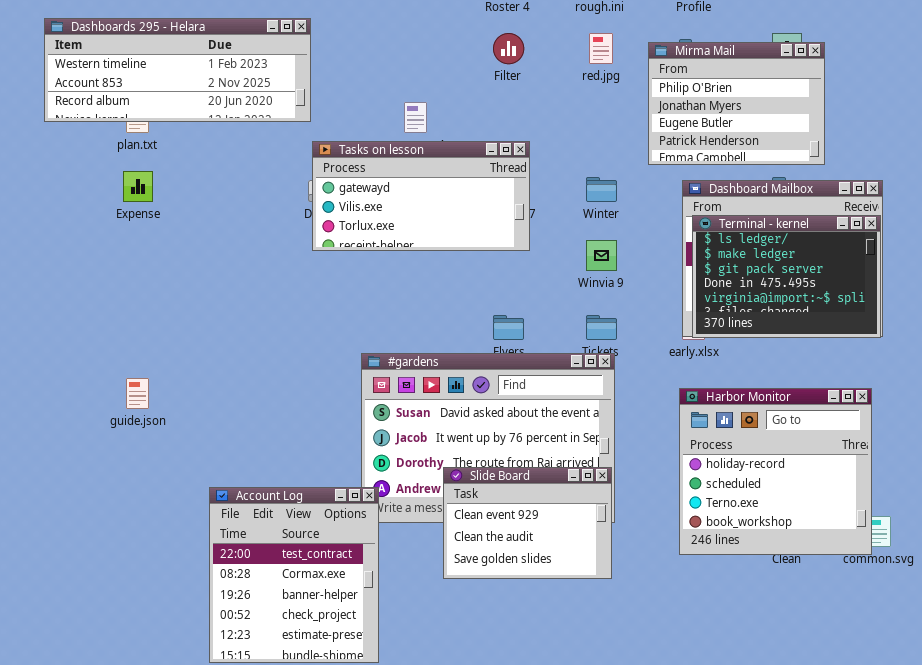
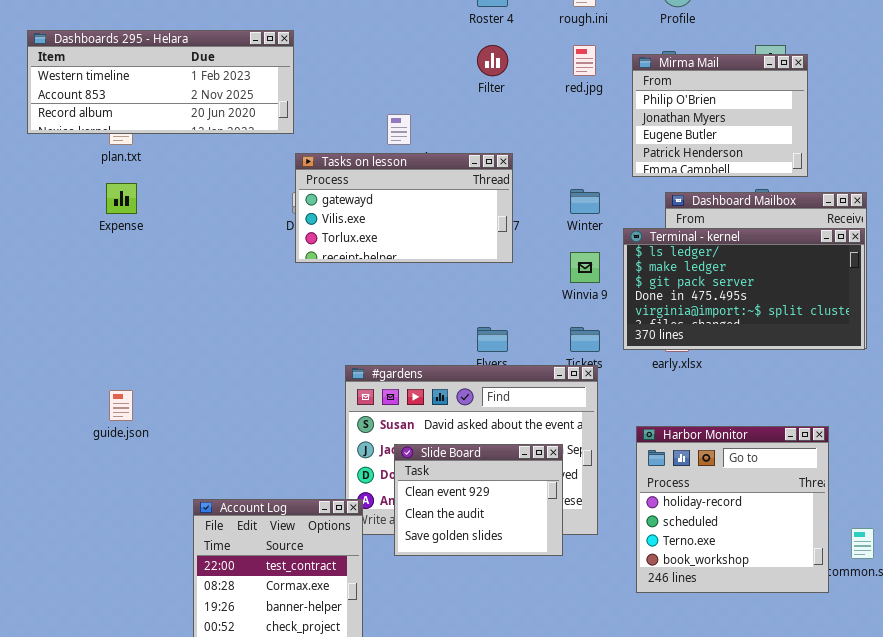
Terminal - kernel: [692,215,881,338] -> [623,228,865,350], resized
Harbor Monitor: [679,388,872,555] -> [636,426,829,593], moved
Slide Board: [443,467,612,579] -> [394,444,563,556], moved

